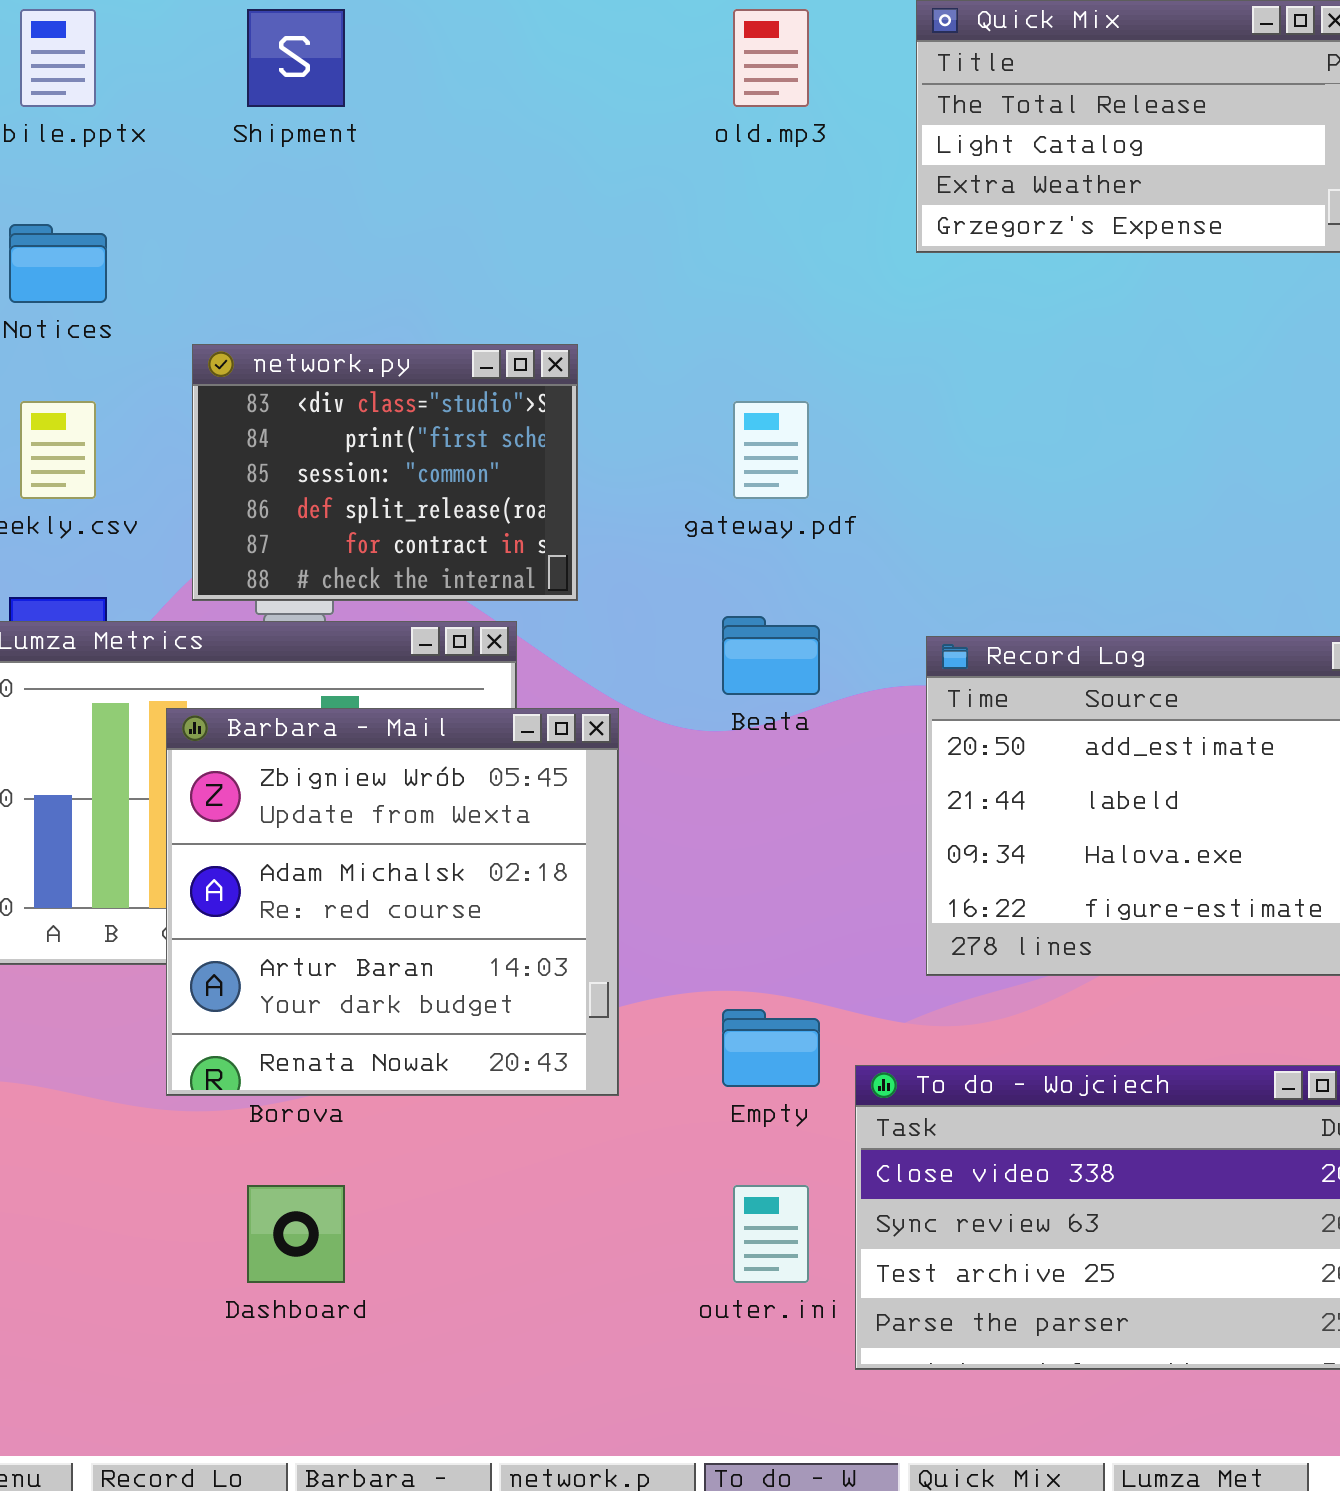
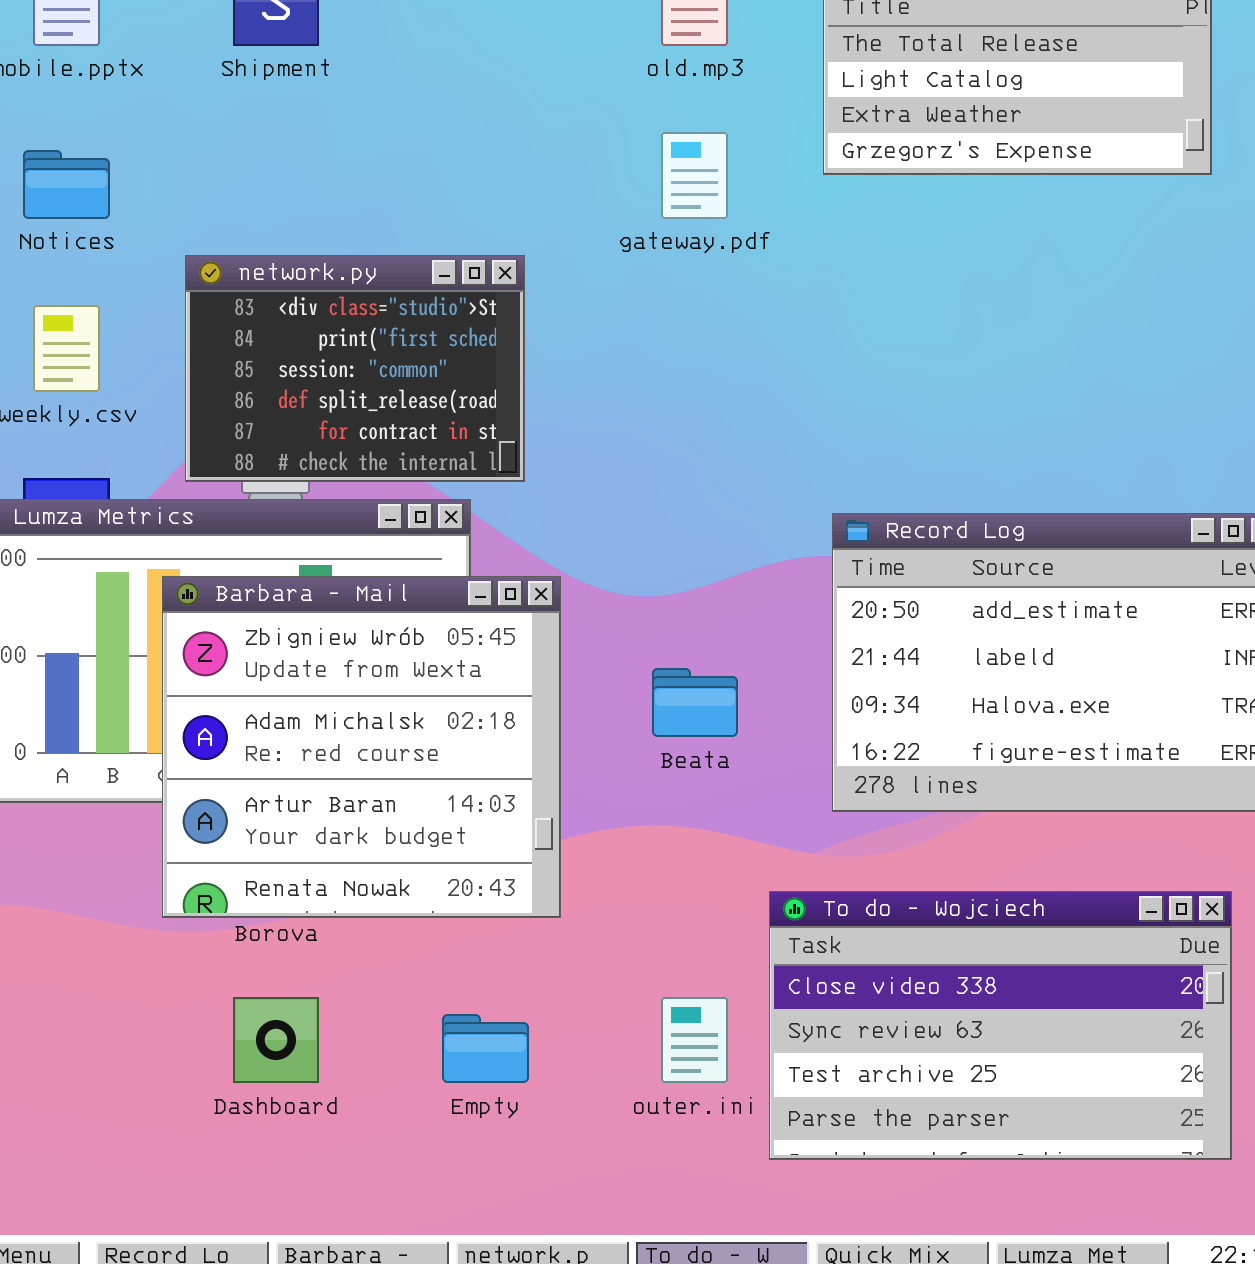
gateway.pdf: [733,401,809,499] -> [661,132,728,219], moved
Beata: [722,616,820,695] -> [652,668,738,737], moved
Empty: [722,1009,820,1087] -> [442,1014,529,1083], moved

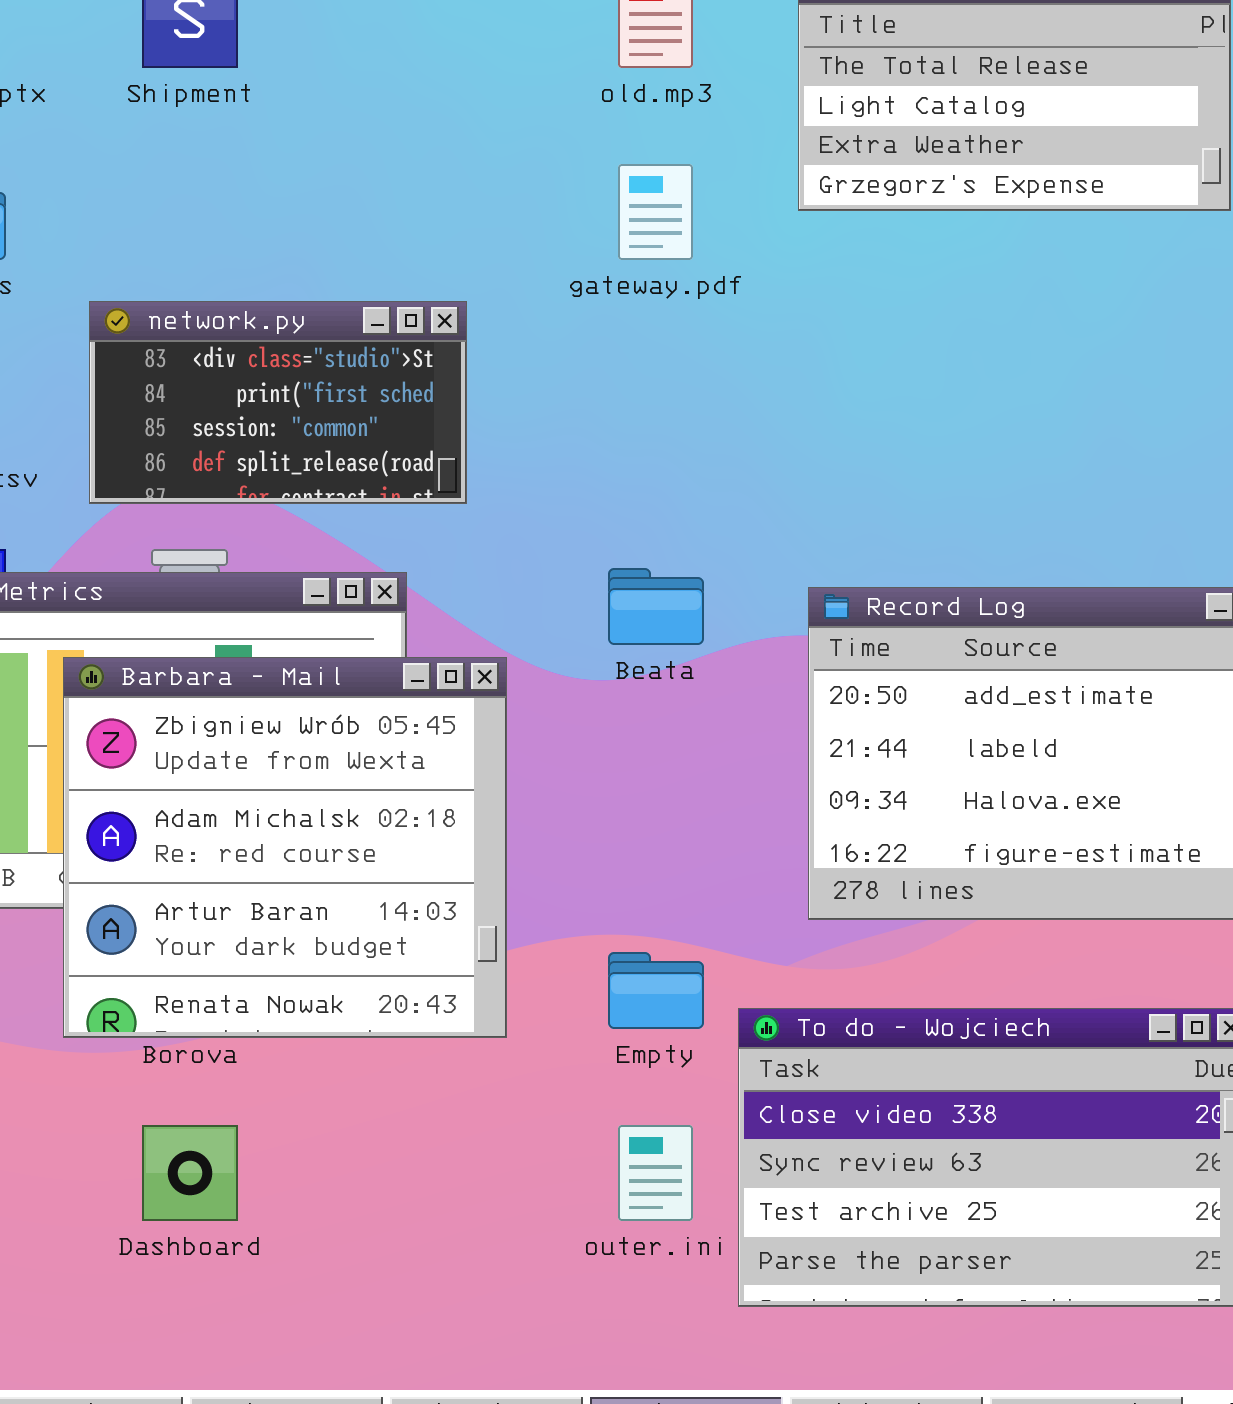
network.py: [185,255,525,482] -> [89,301,467,504], resized
Beata: [652,668,738,737] -> [608,568,704,645], moved
Empty: [442,1014,529,1083] -> [608,952,704,1029], moved

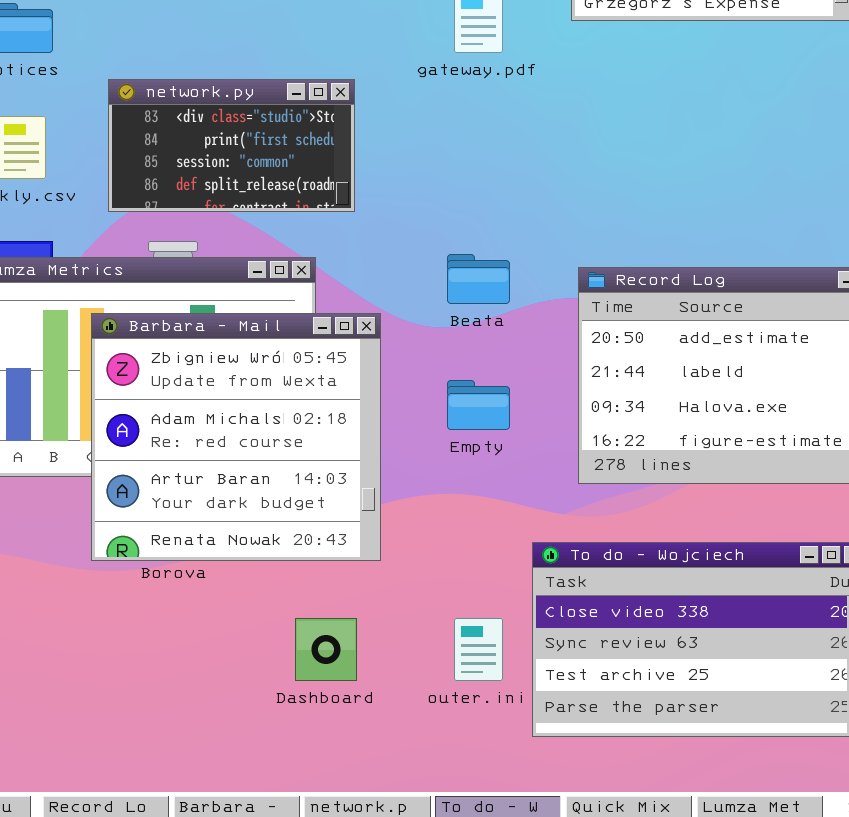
Empty: [608,952,704,1029] -> [447,380,510,430], moved
Dashboard: [142,1125,238,1221] -> [295,618,357,681], moved

